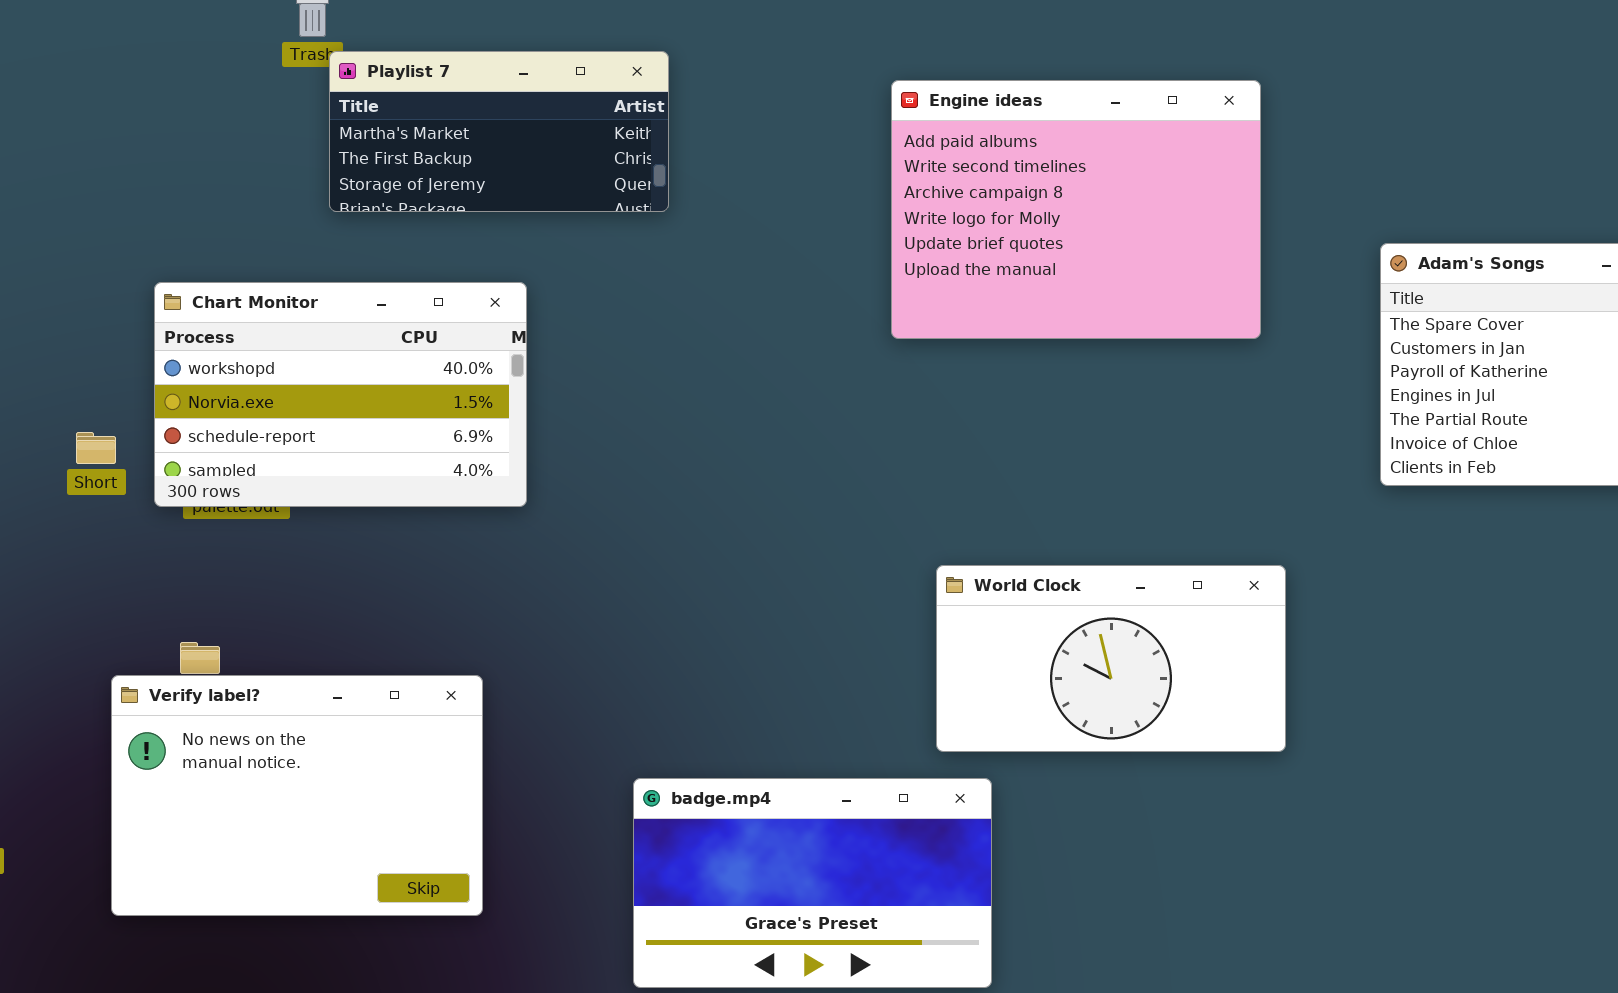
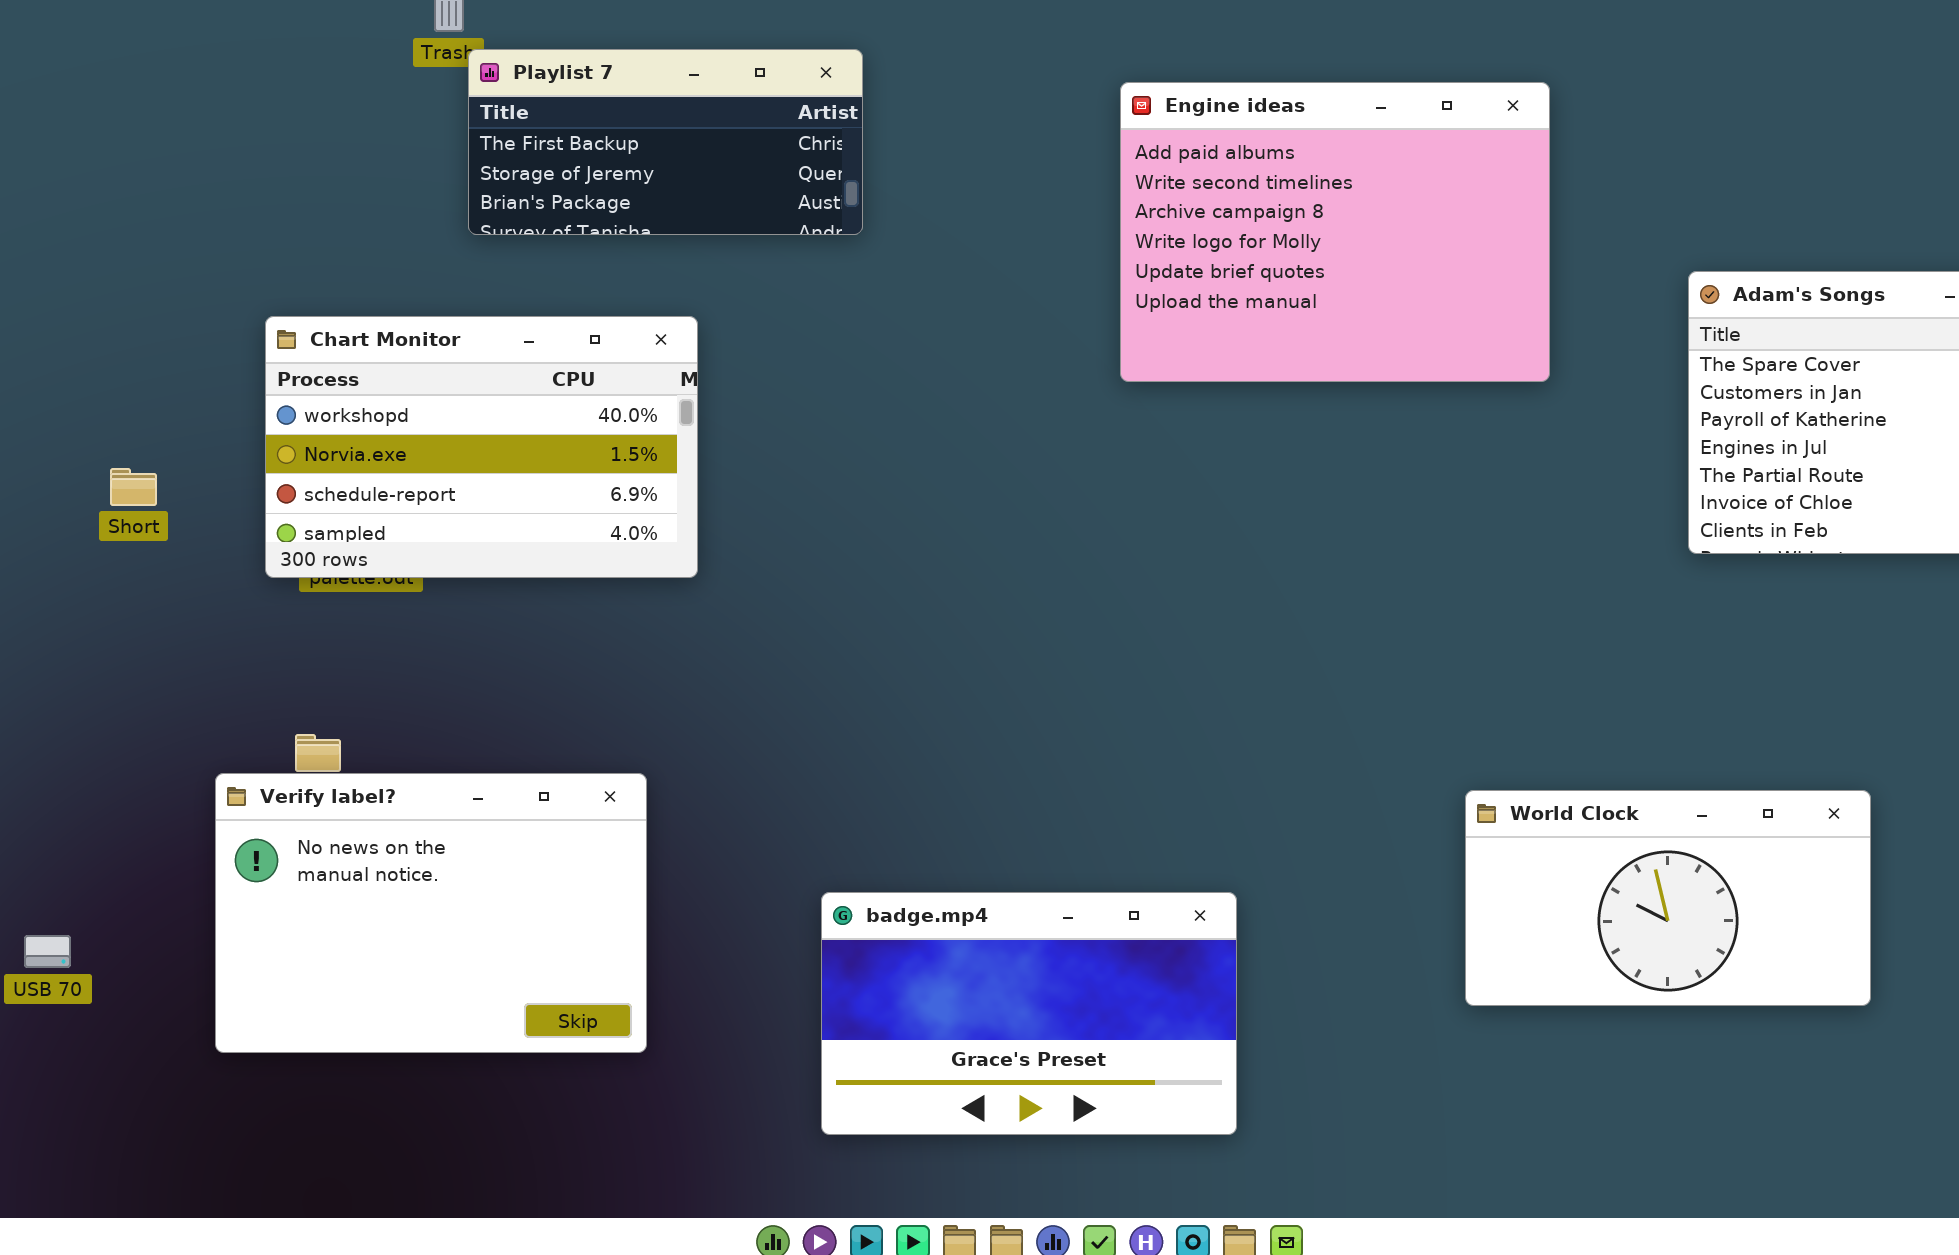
Playlist 7: [329,51,669,212] -> [468,49,863,235], scrolled down 1 row
Short: [76,432,116,464] -> [110,468,157,506], moved
World Clock: [936,565,1286,752] -> [1465,790,1871,1006], moved

